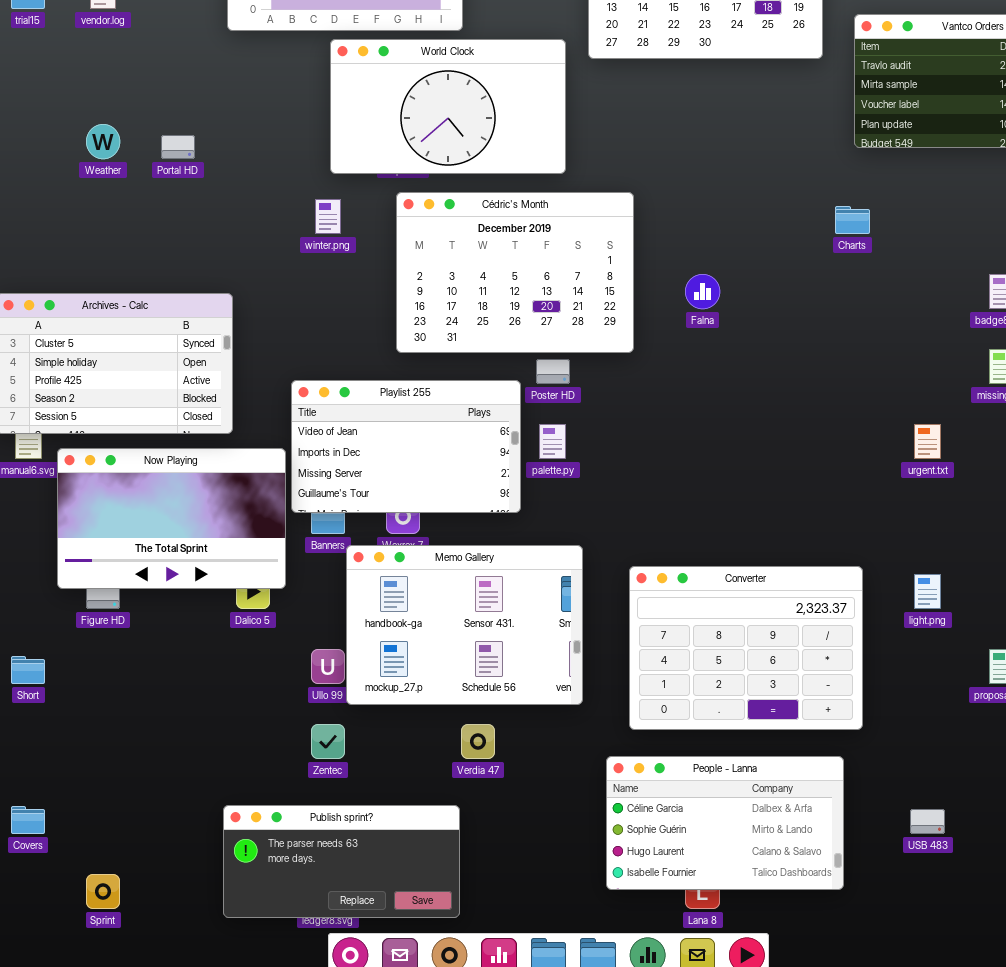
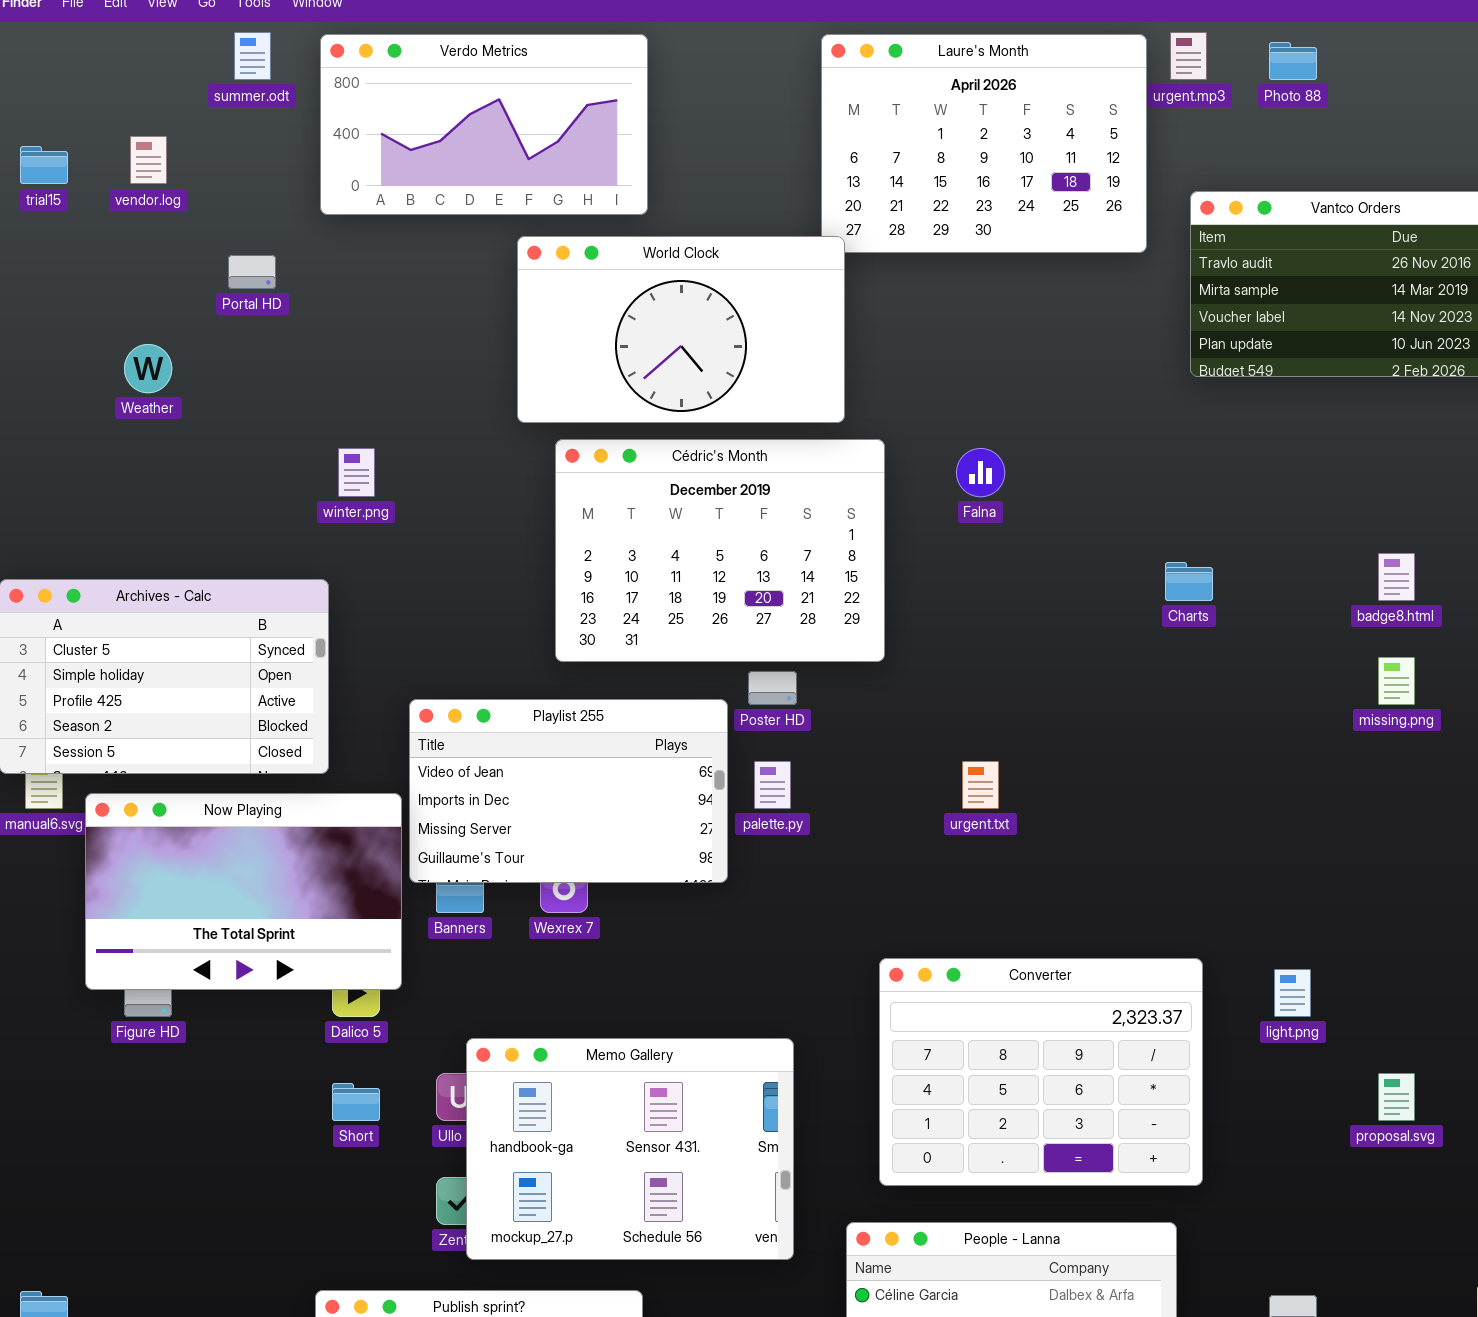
World Clock: [330,39,566,174] -> [517,236,845,423], moved
Portal HD: [161,135,195,159] -> [228,255,276,289], moved
winter.png: [315,199,341,234] -> [338,448,375,497], moved
Charts: [835,206,870,234] -> [1165,562,1213,601], moved
Falna: [685,274,720,309] -> [956,448,1005,497], moved
urgent.txt: [914,424,941,459] -> [962,761,999,809], moved
Memo Gallery: [346,545,583,705] -> [466,1038,794,1260], moved
Short: [11,656,45,684] -> [332,1083,380,1121], moved

